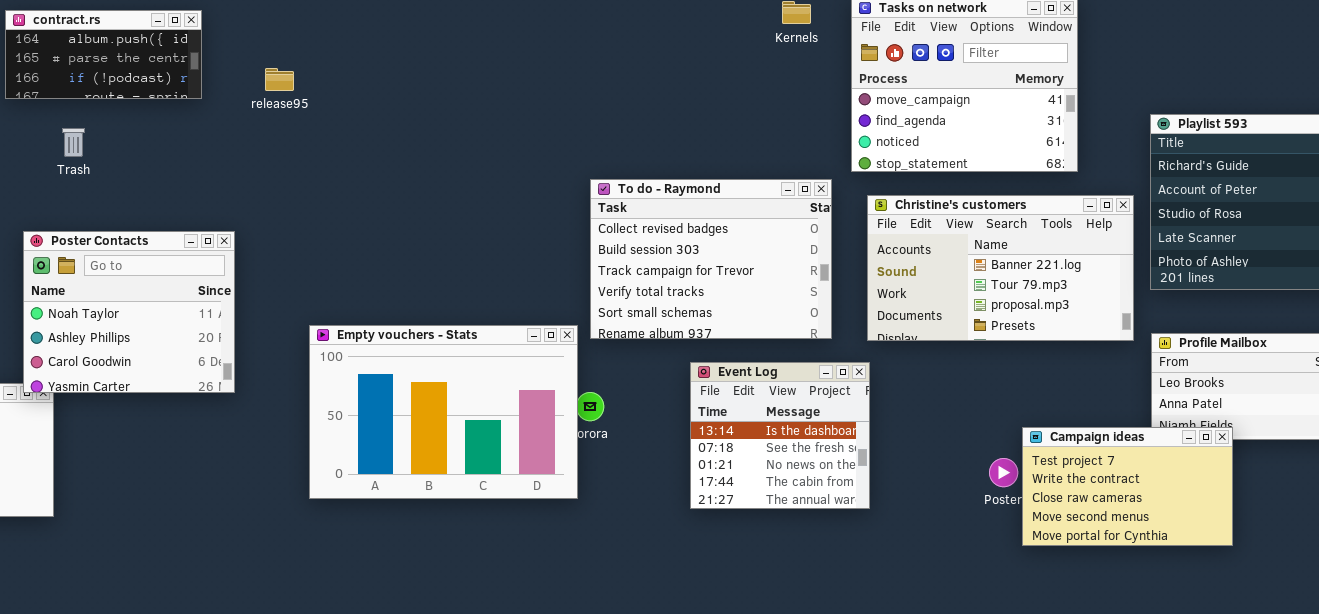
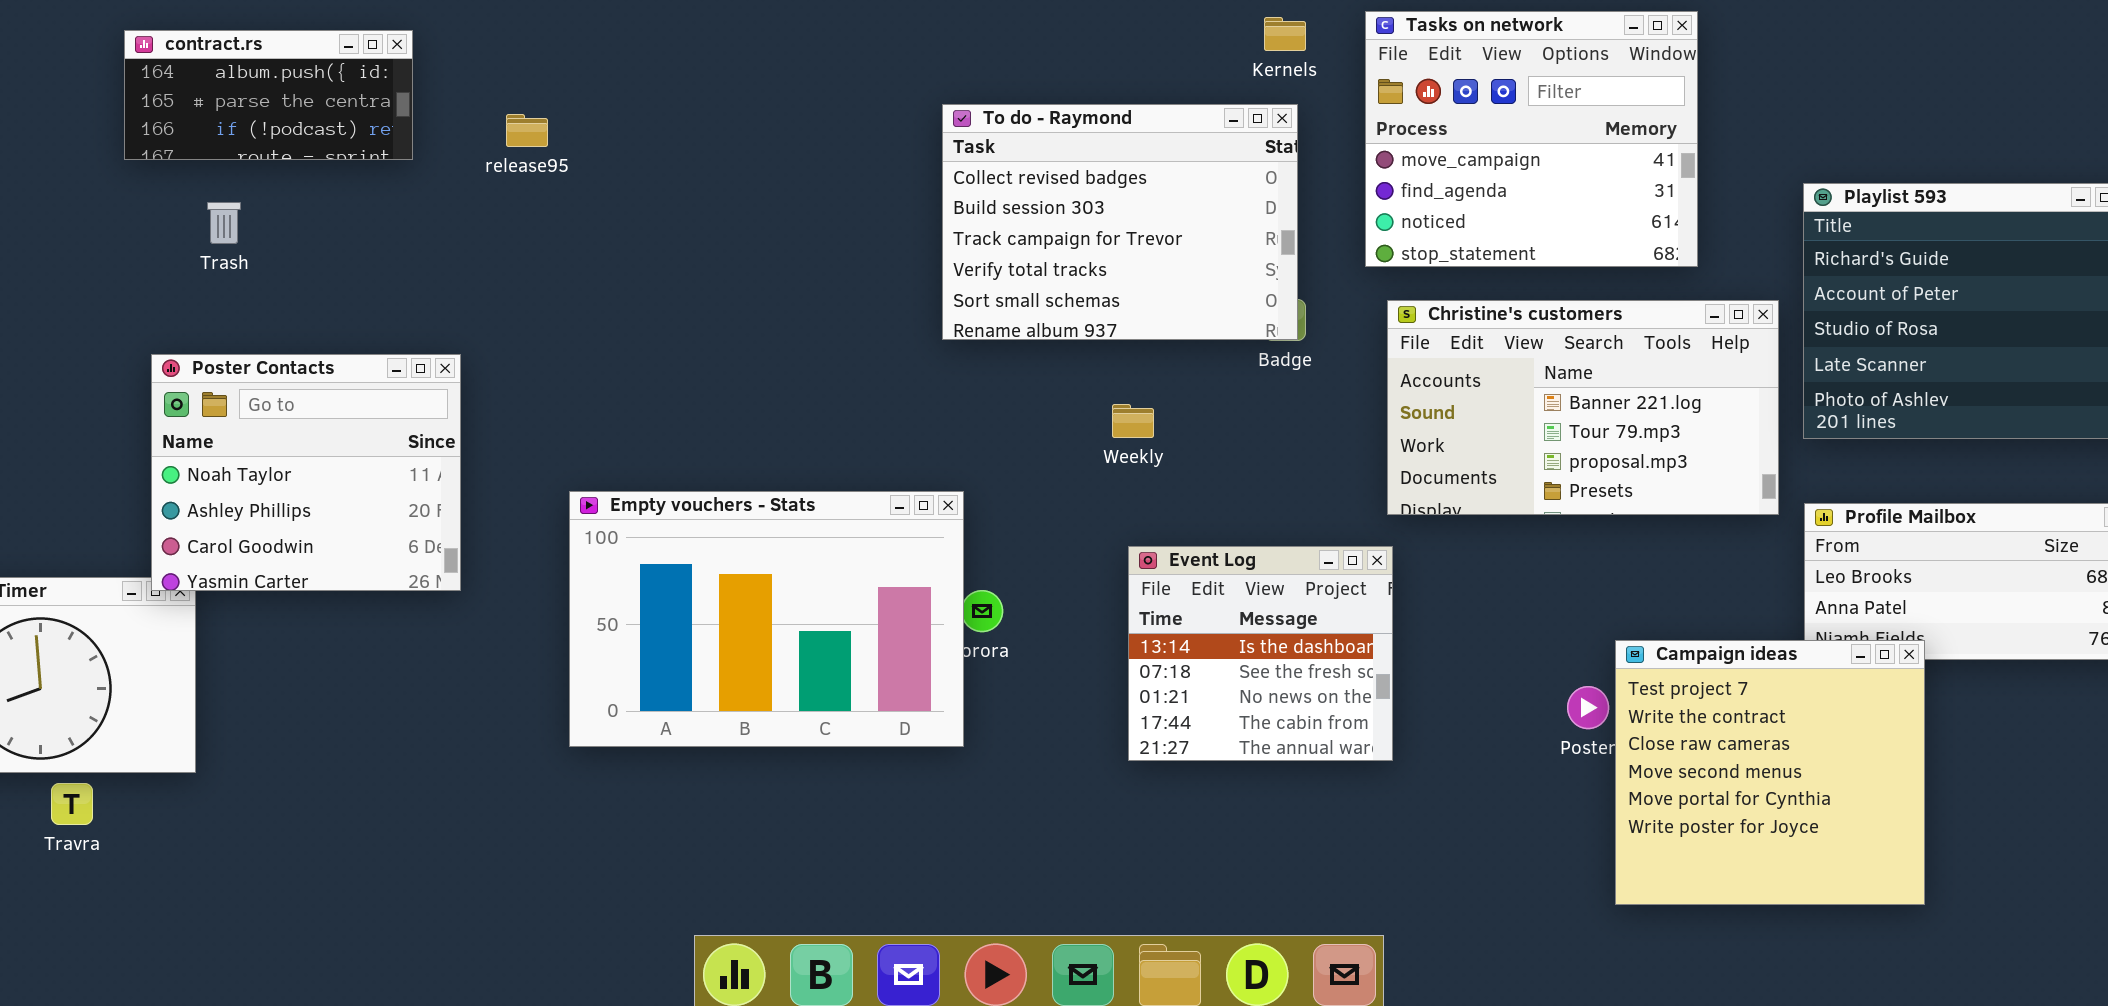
To do - Raymond: [590,179,832,339] -> [942,104,1298,340], moved
Campaign ideas: [1022,427,1233,546] -> [1615,640,1925,905], resized

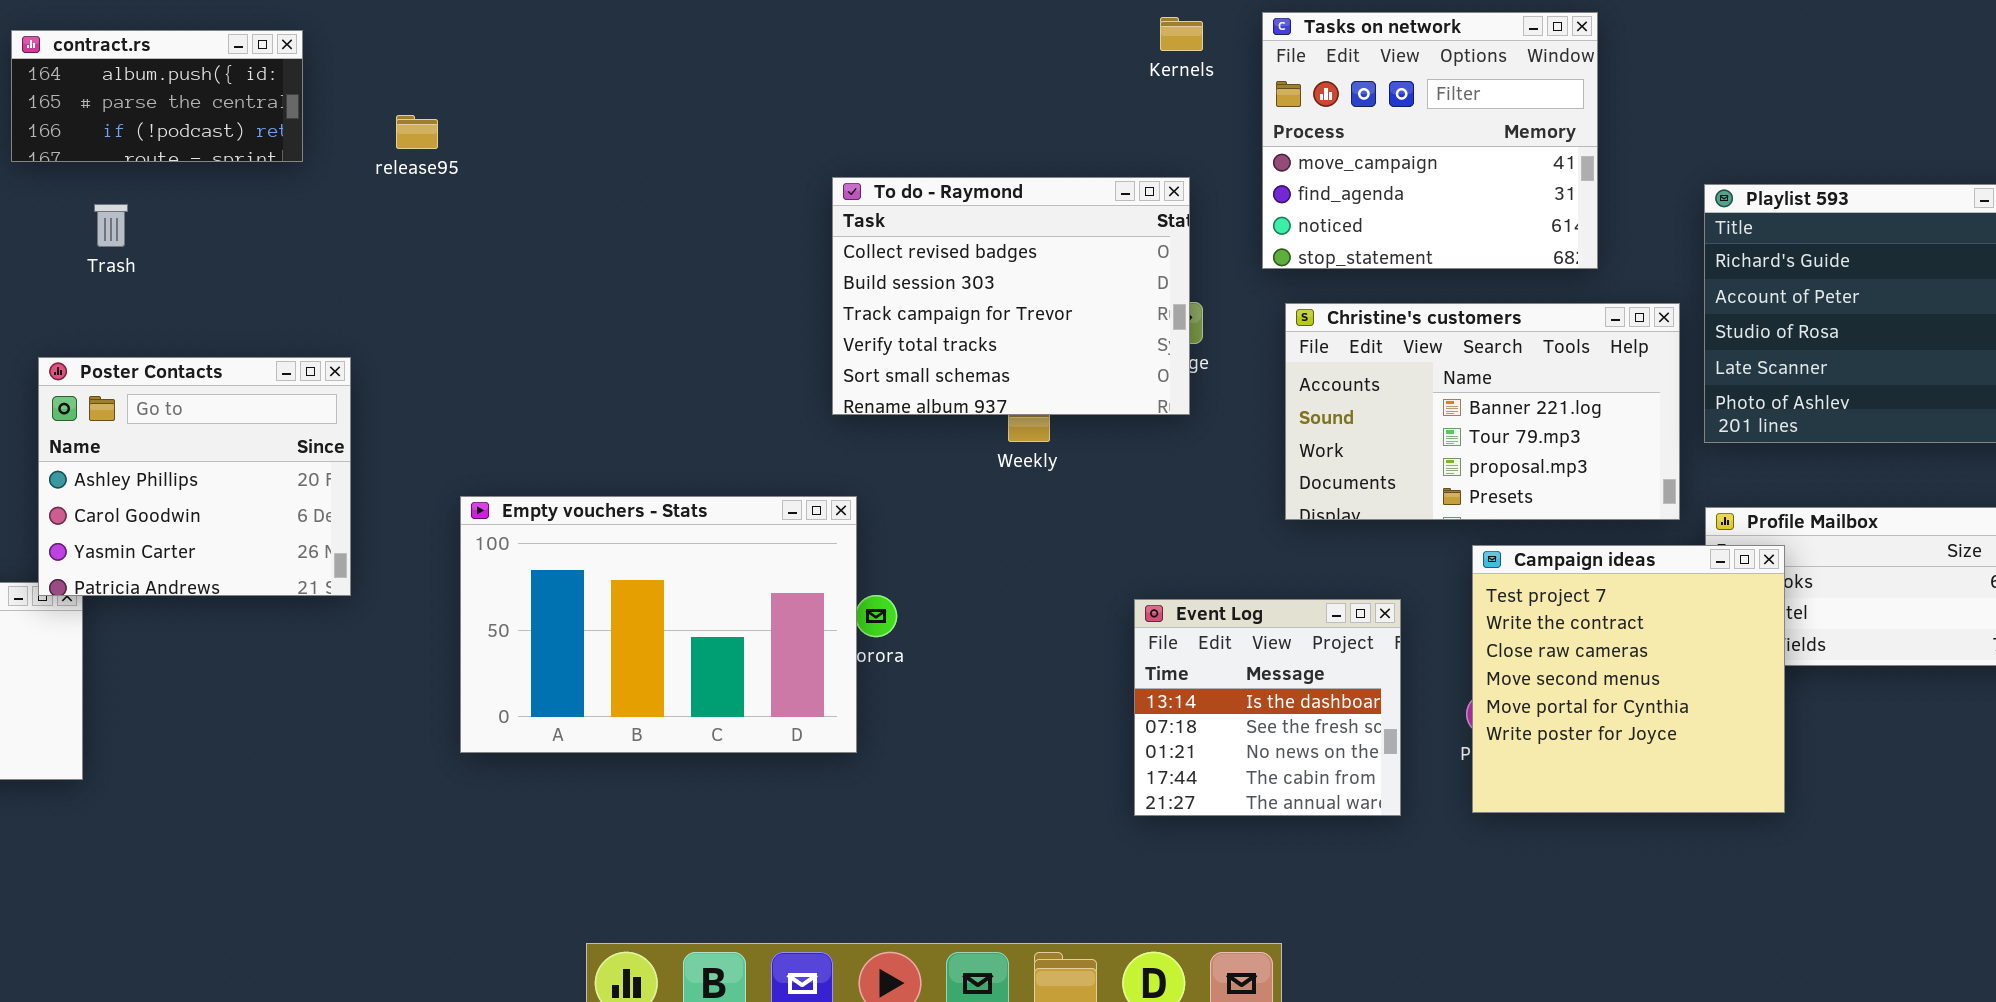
To do - Raymond: [942,104,1298,340] -> [832,177,1190,415], moved
Poster Contacts: [151,354,461,591] -> [38,357,351,596], scrolled down 1 row
Event Log: [1128,546,1393,761] -> [1134,599,1401,816], moved
Campaign ideas: [1615,640,1925,905] -> [1472,545,1785,813], moved

